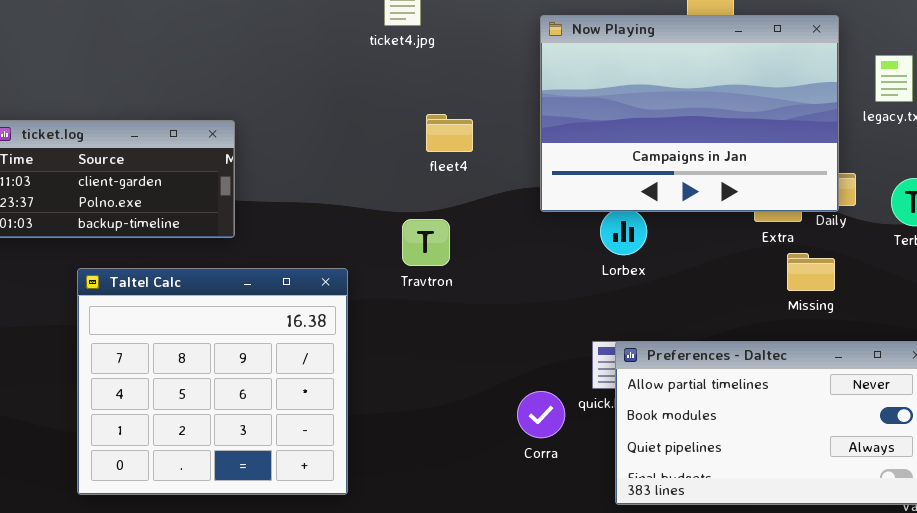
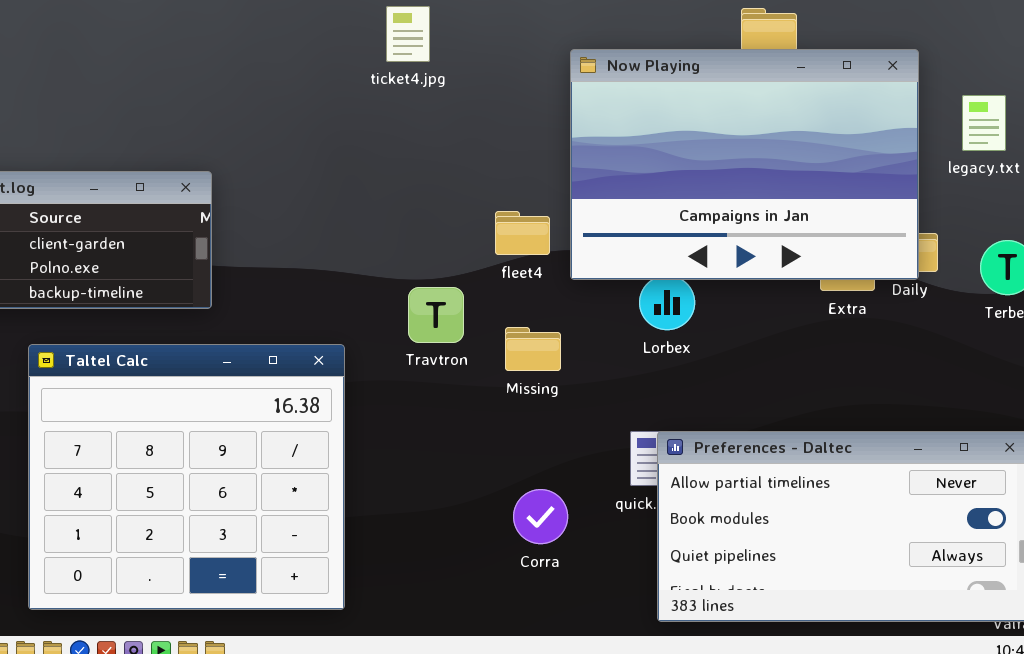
fleet4: [426,114,473,152] -> [495,211,550,255], moved
Missing: [787,253,835,291] -> [505,327,561,371], moved
Corra: [517,391,565,438] -> [513,489,568,544], moved

